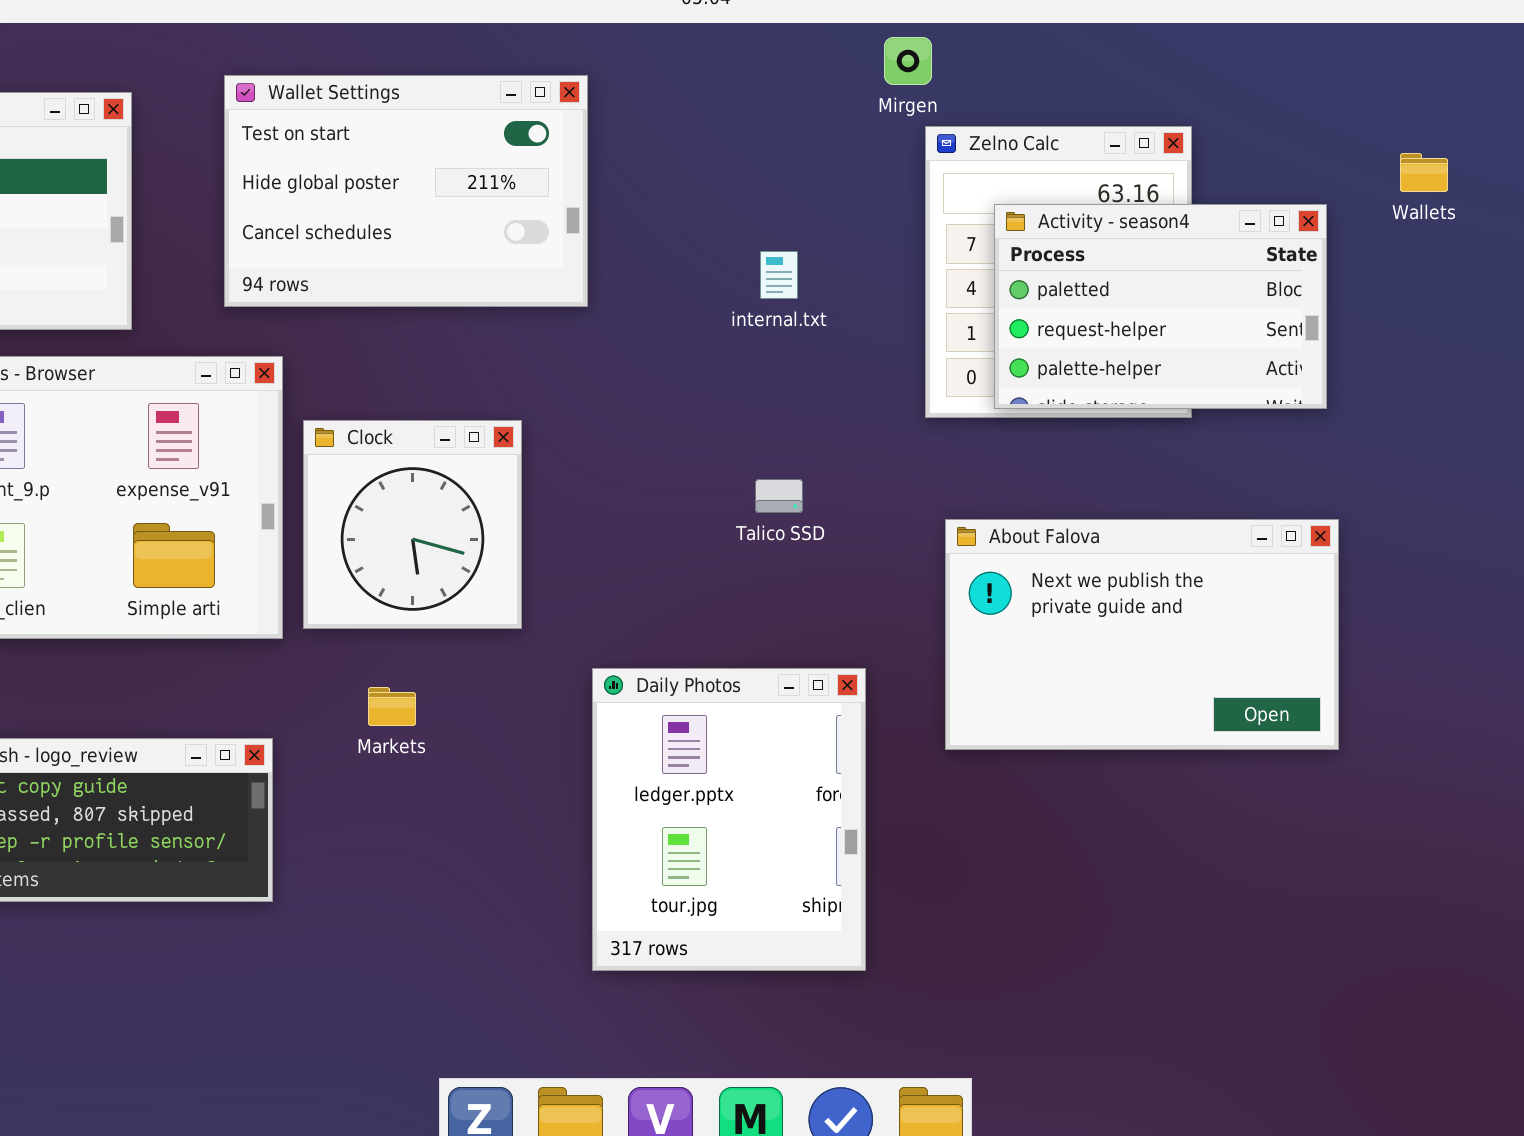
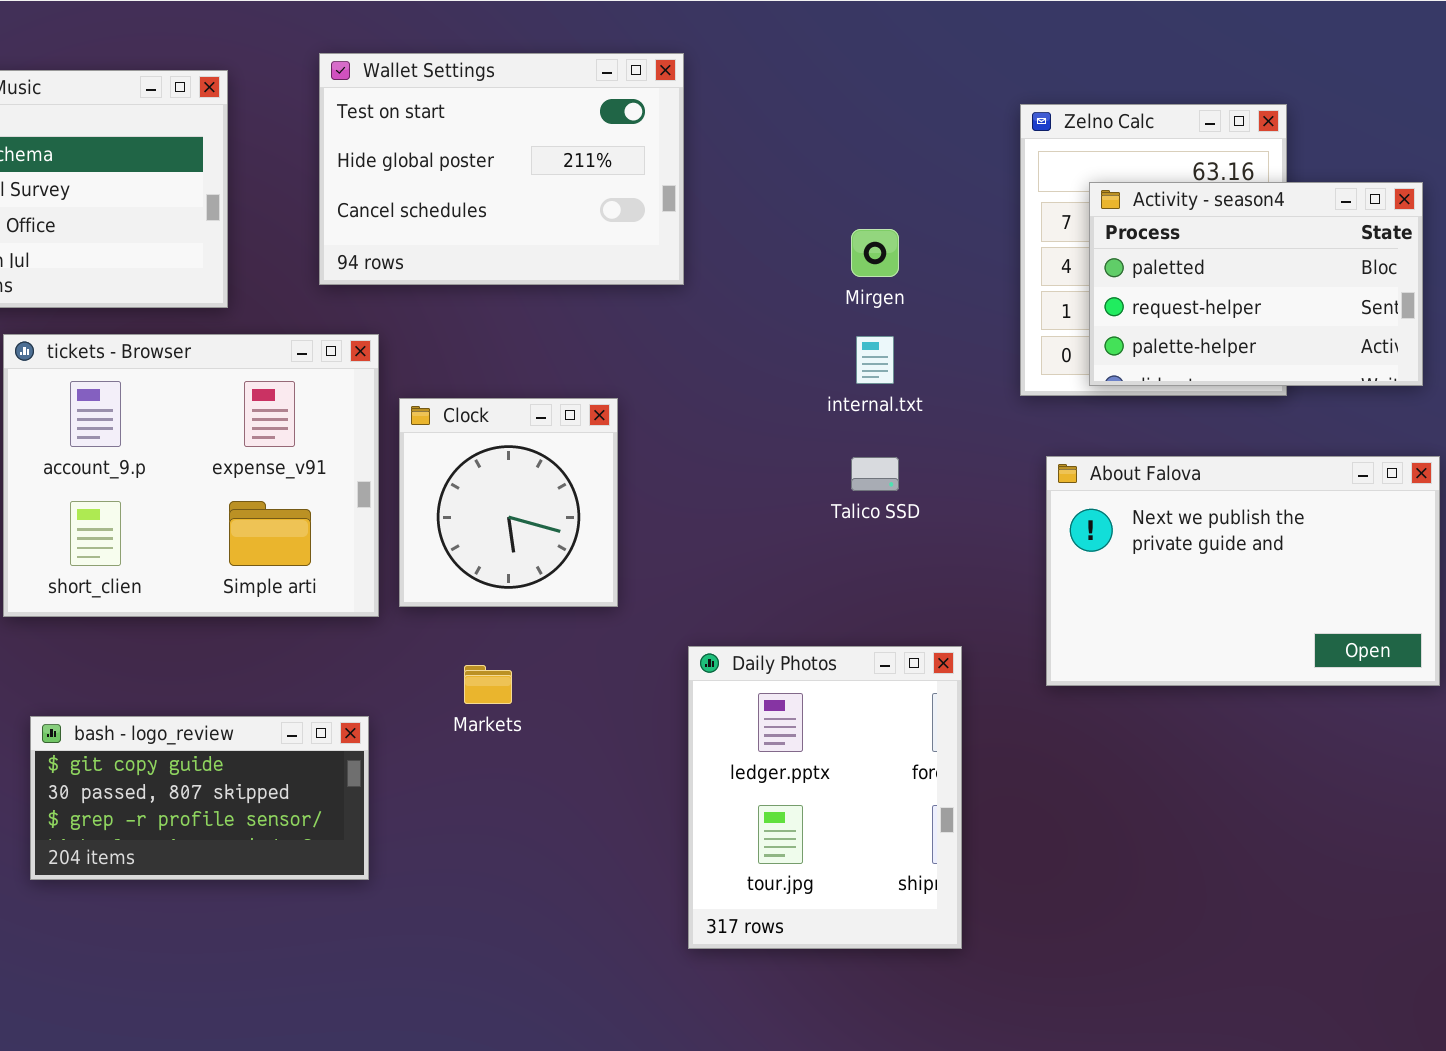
Mirgen: [884,37,932,85] -> [851,229,899,277], moved
internal.txt: [760,251,798,299] -> [856,336,894,384], moved
About Falova: [945,519,1339,750] -> [1046,456,1440,686], moved

